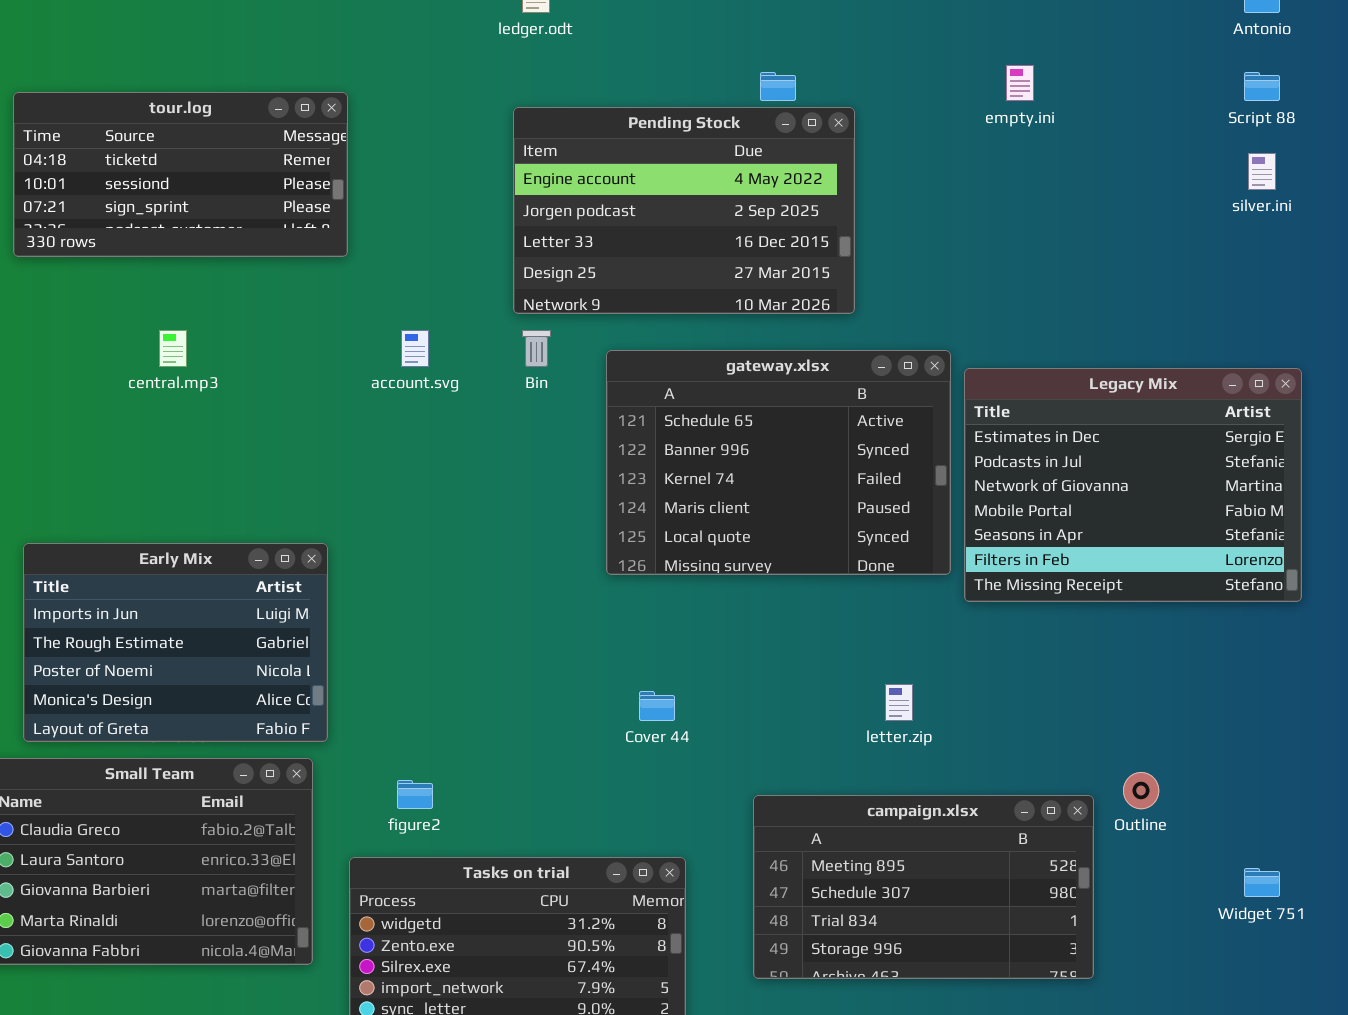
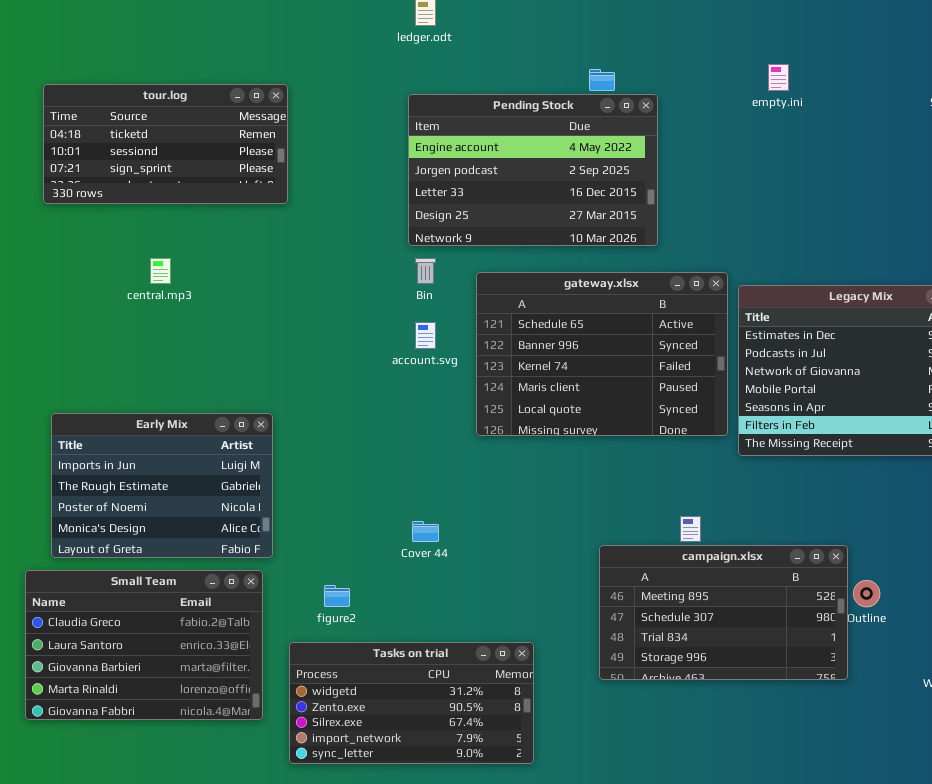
account.svg: [401,330,429,367] -> [415,322,436,349], moved
Cover 44: [639,691,675,721] -> [412,521,439,542], moved
campaign.xlsx: [753,795,1094,979] -> [599,545,848,680], moved

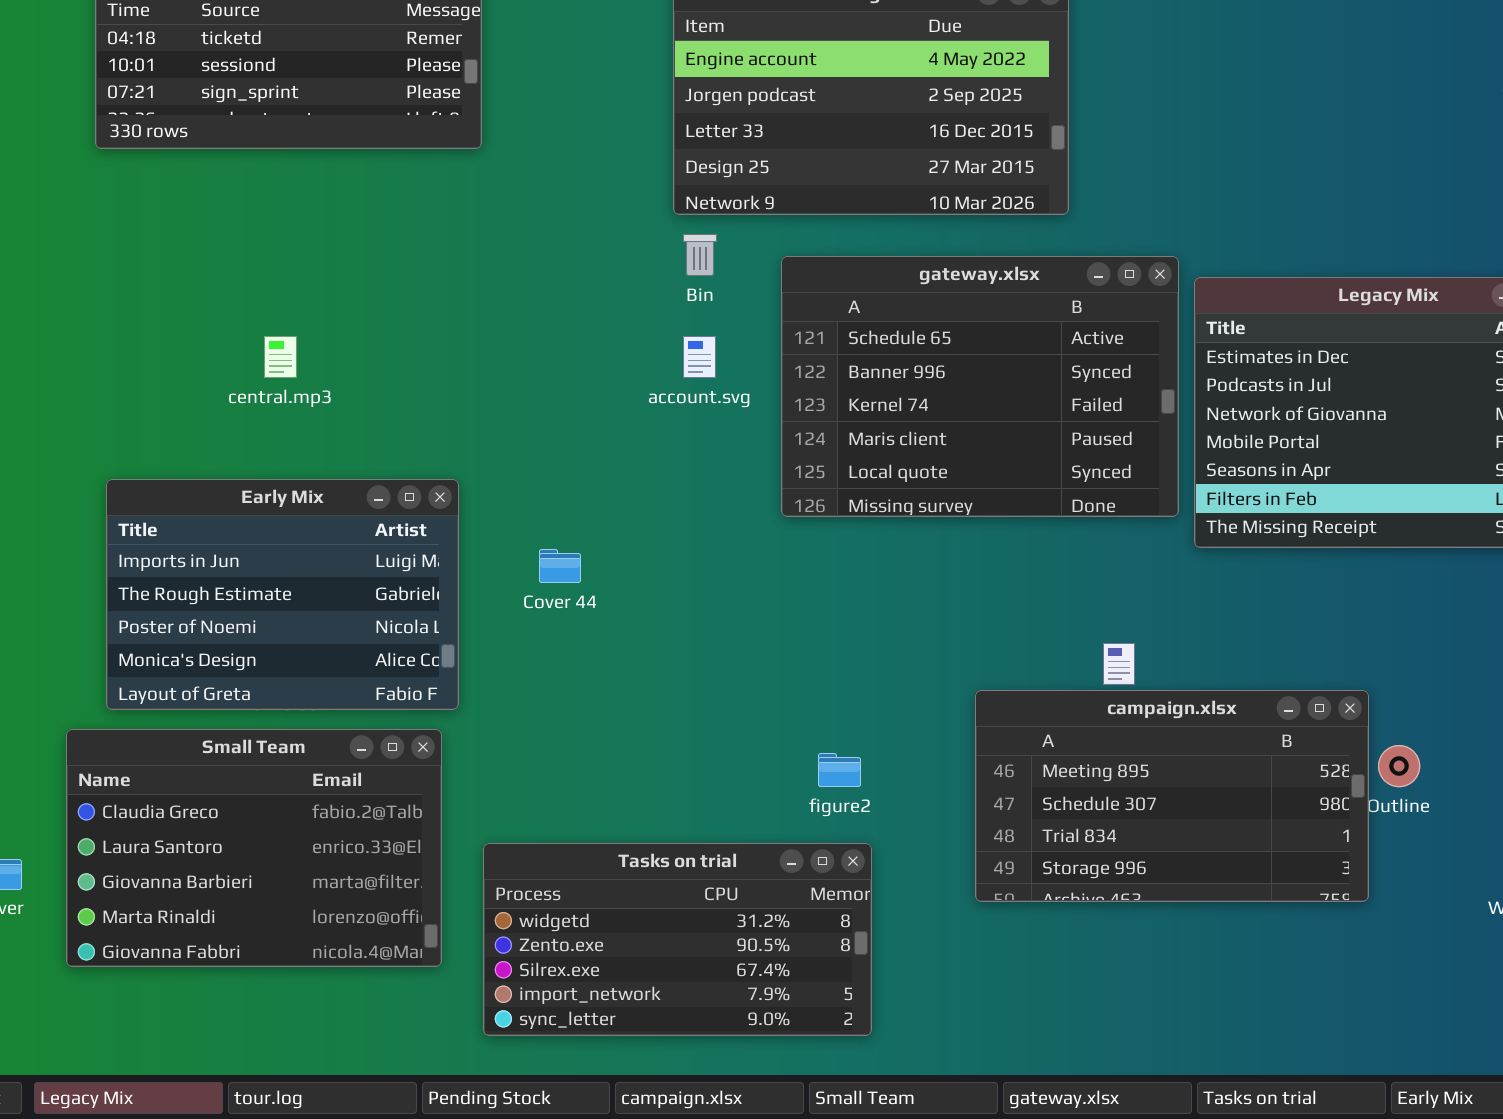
central.mp3: [150,258,171,284] -> [264,336,297,378], moved
Cover 44: [412,521,439,542] -> [539,549,581,583], moved
figure2: [324,585,350,607] -> [818,753,861,787], moved

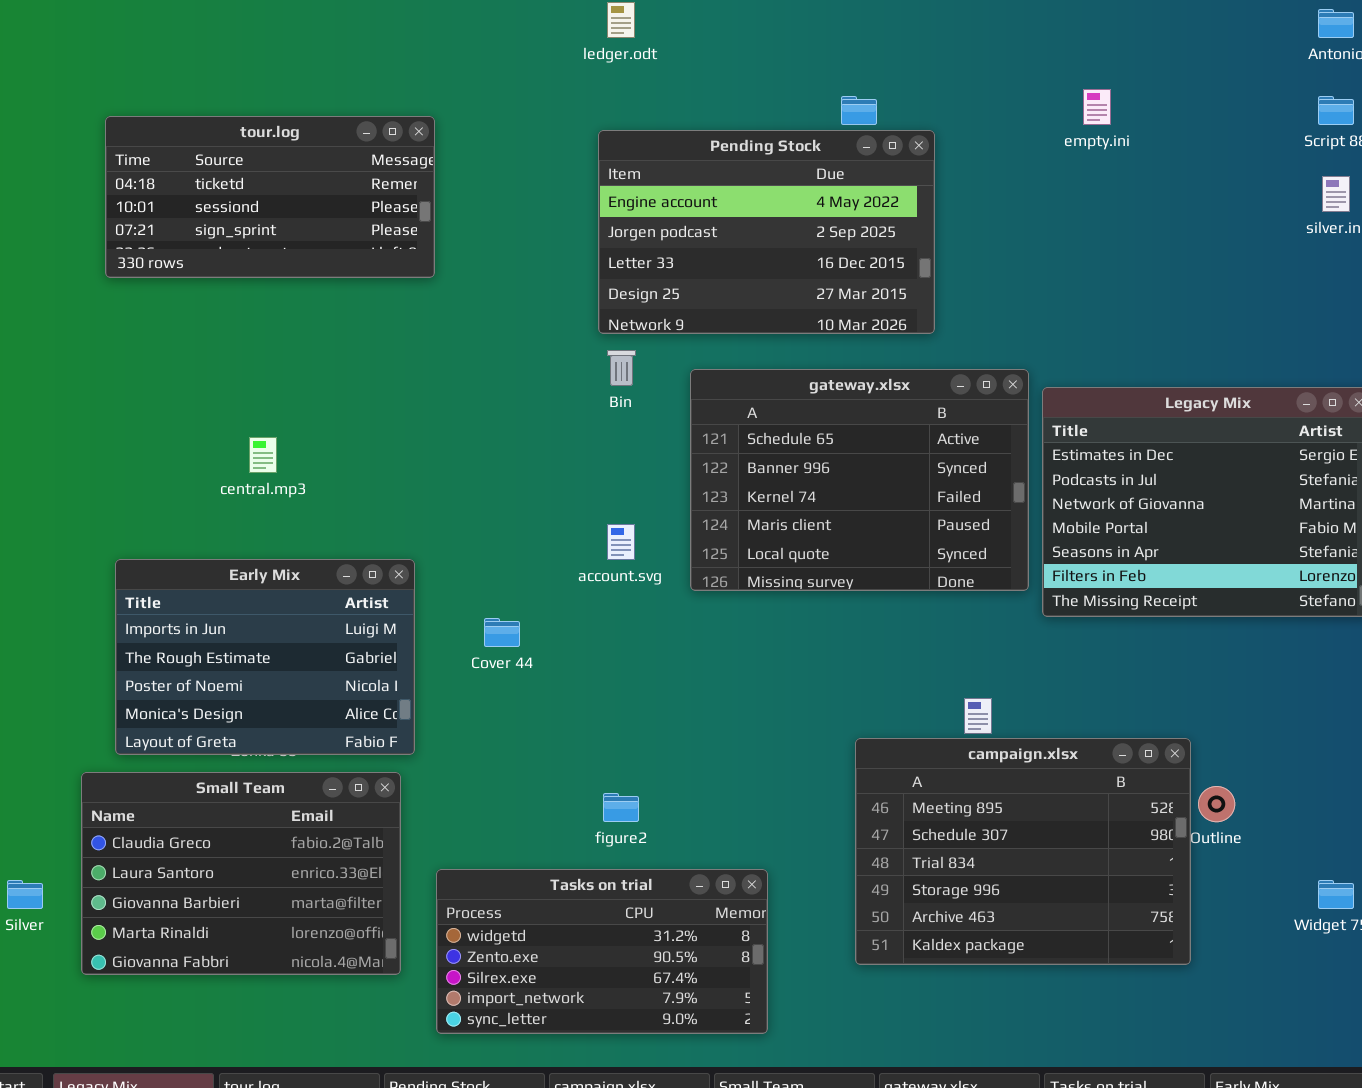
account.svg: [683,336,716,378] -> [607,524,635,560], moved
campaign.xlsx: [975,690,1369,902] -> [855,738,1191,965], resized
figure2: [818,753,861,787] -> [603,793,639,822], moved

